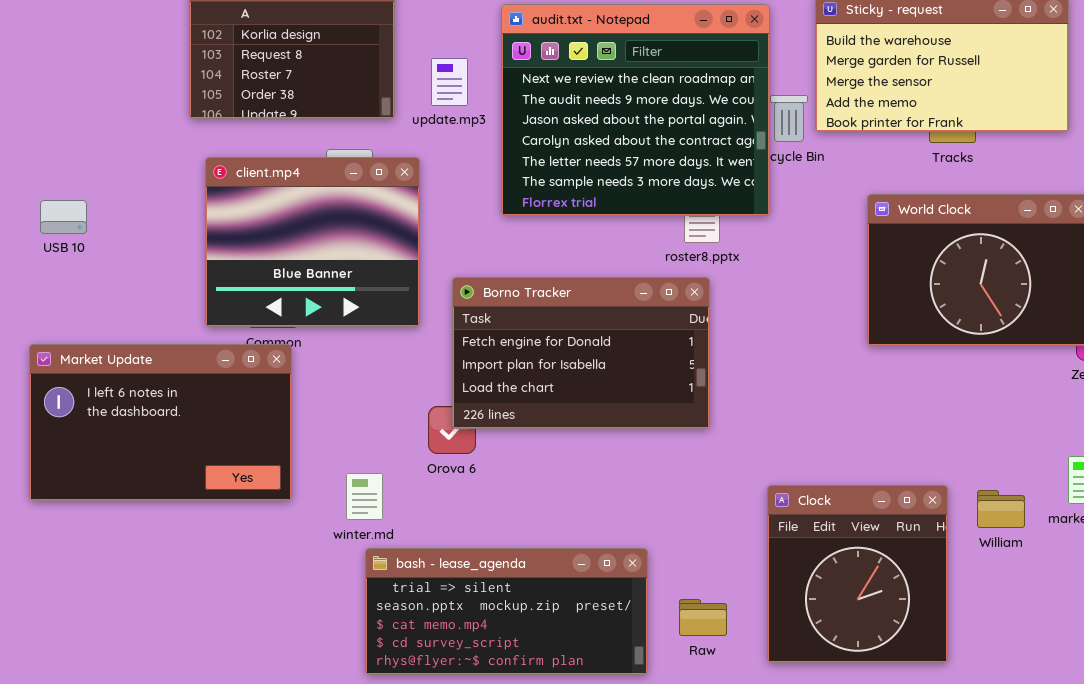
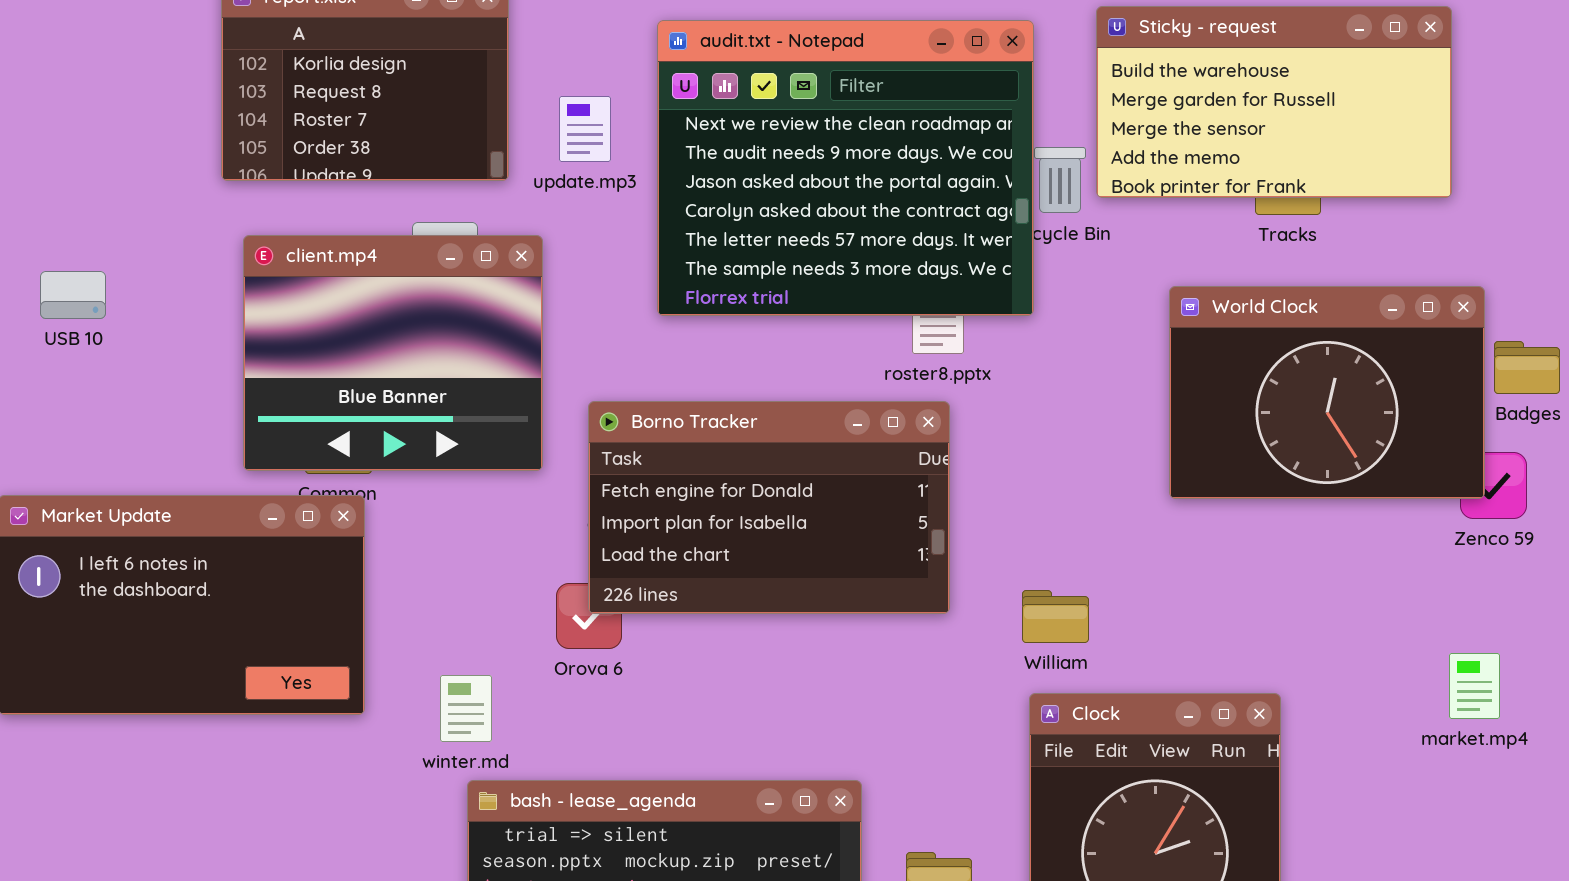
USB 10: [40,200,87,234] -> [40,271,106,319], moved
William: [977,490,1025,528] -> [1022,590,1089,643], moved

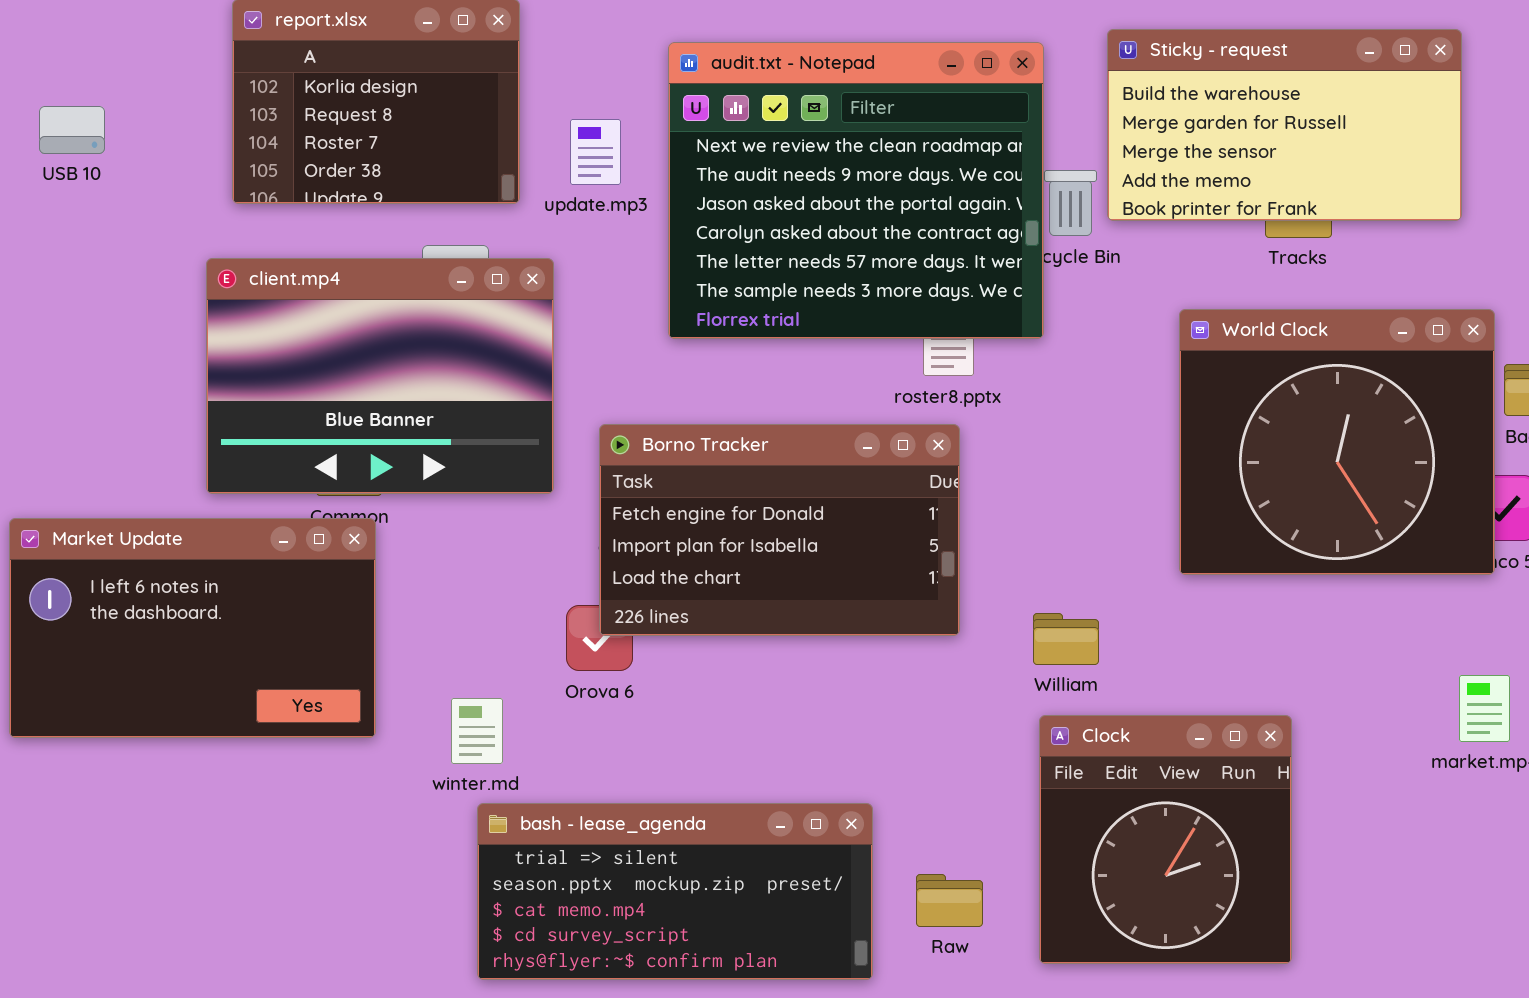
client.mp4: [243,235,543,471] -> [206,258,554,494], resized
USB 10: [40,271,106,319] -> [39,106,105,154], moved
World Clock: [1169,286,1485,499] -> [1179,309,1495,575], resized

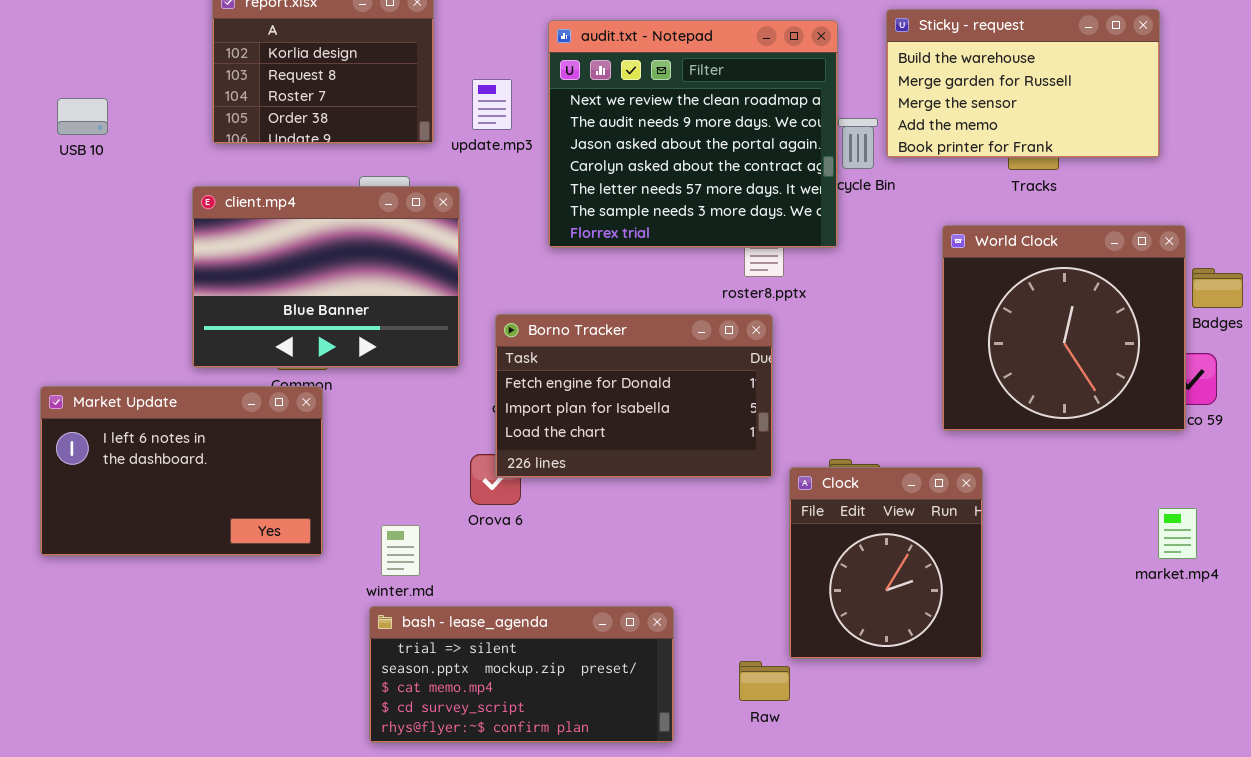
USB 10: [39,106,105,154] -> [57,98,108,135], moved
Clock: [1039,715,1292,964] -> [789,467,983,659], moved
bash - lease_agenda: [477,803,873,980] -> [369,606,674,743], moved

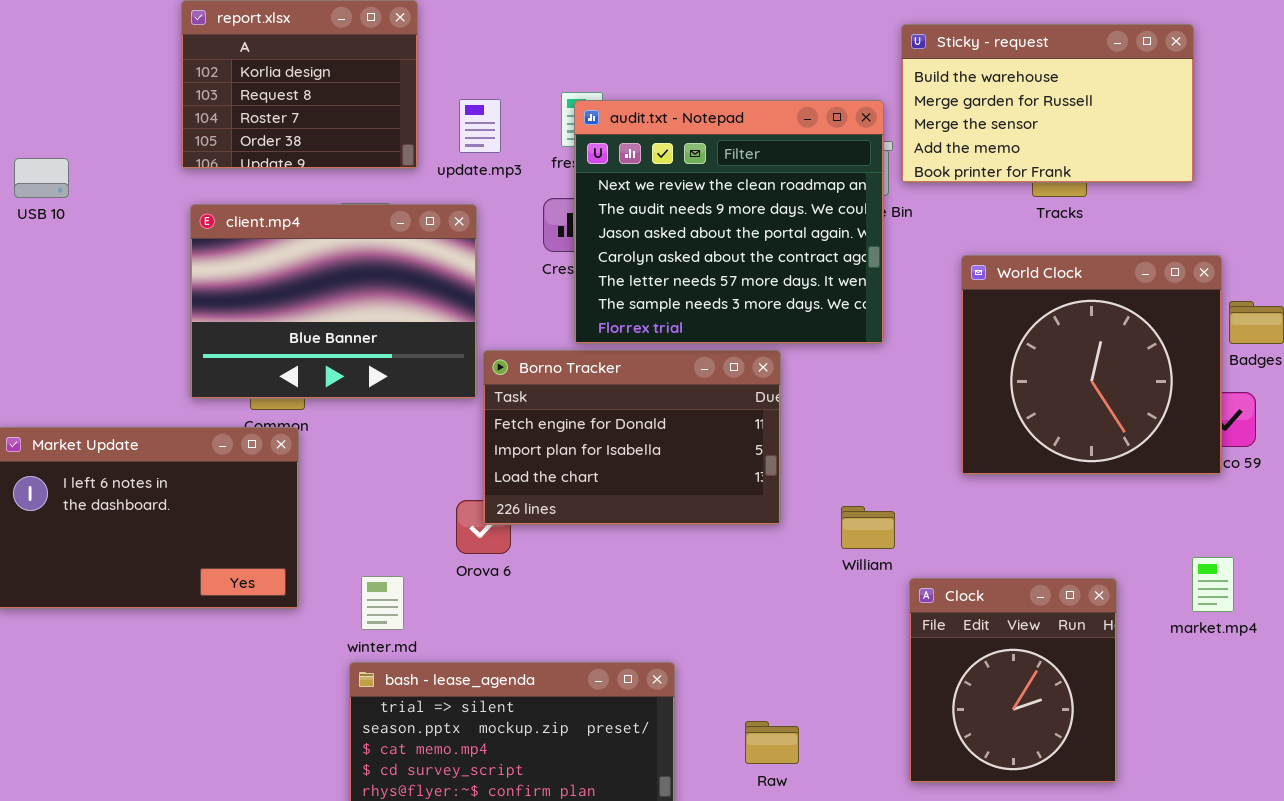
audit.txt - Notepad: [548,20,838,248] -> [574,100,884,344], moved
USB 10: [57,98,108,135] -> [14,158,69,198], moved
client.mp4: [192,186,460,368] -> [190,204,477,399], moved
Clock: [789,467,983,659] -> [909,578,1117,783], moved

